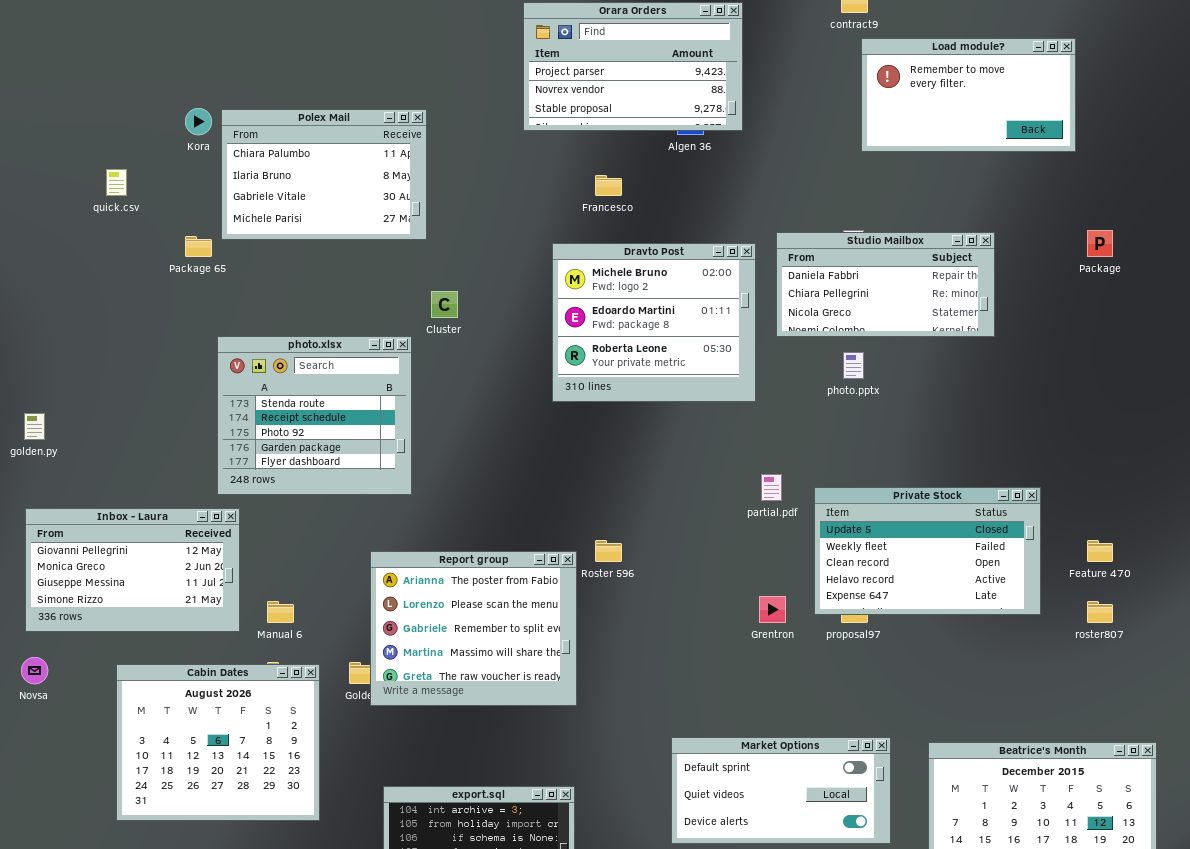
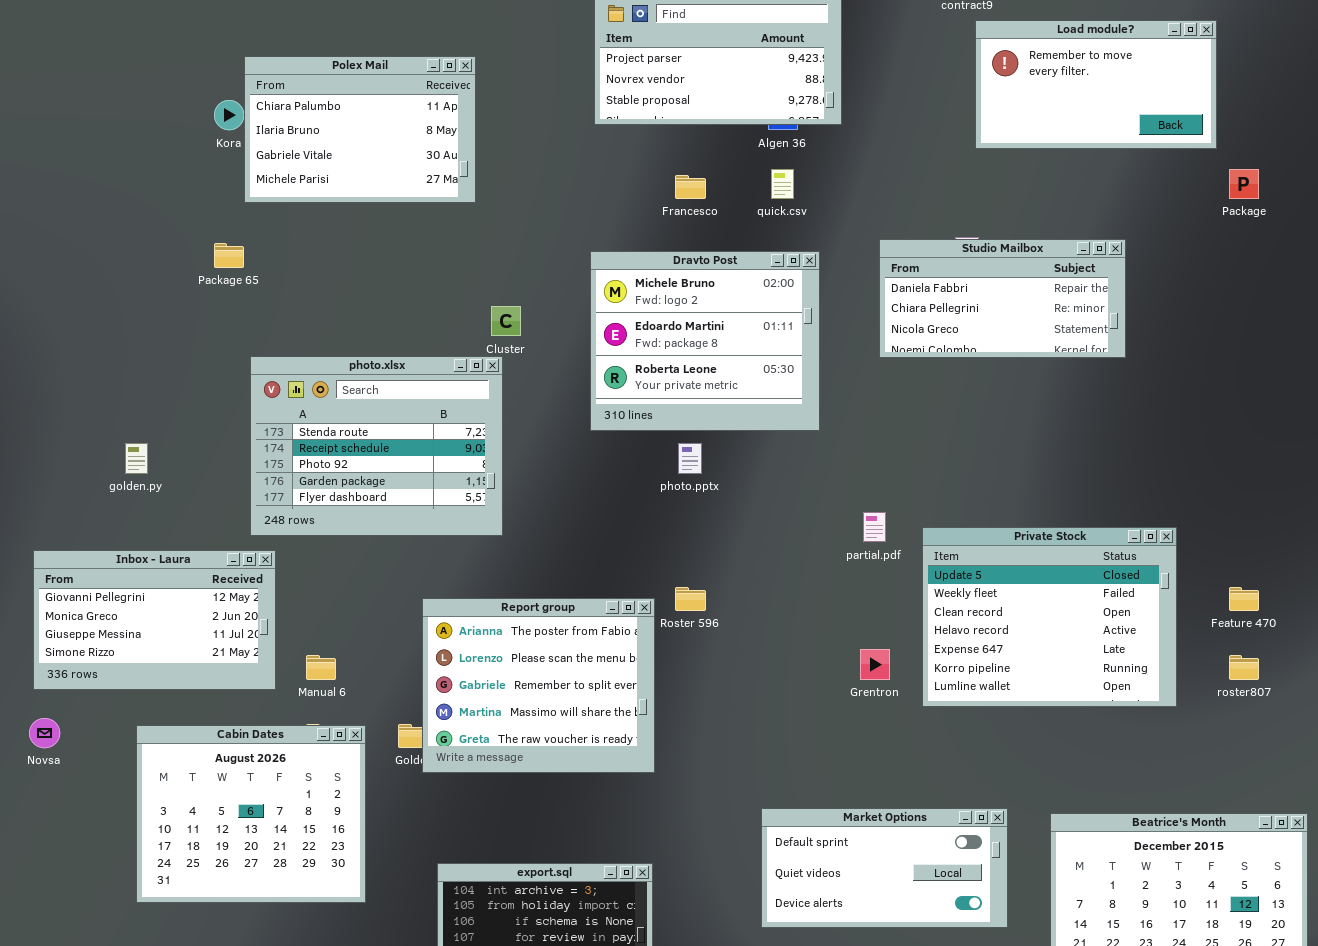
Polex Mail: [221,109,427,240] -> [244,56,476,203], moved
quick.csv: [106,169,127,196] -> [771,169,794,199], moved
Package: [1087,230,1113,257] -> [1229,169,1259,199], moved
Dravto Post: [552,243,756,402] -> [590,251,820,431], moved
photo.xlsx: [217,336,412,495] -> [250,356,503,536], resized
photo.pptx: [843,352,864,379] -> [678,443,702,474], moved
golden.py: [24,413,45,440] -> [125,443,148,474], moved
Private Stock: [814,487,1041,615] -> [922,527,1177,707], resized

